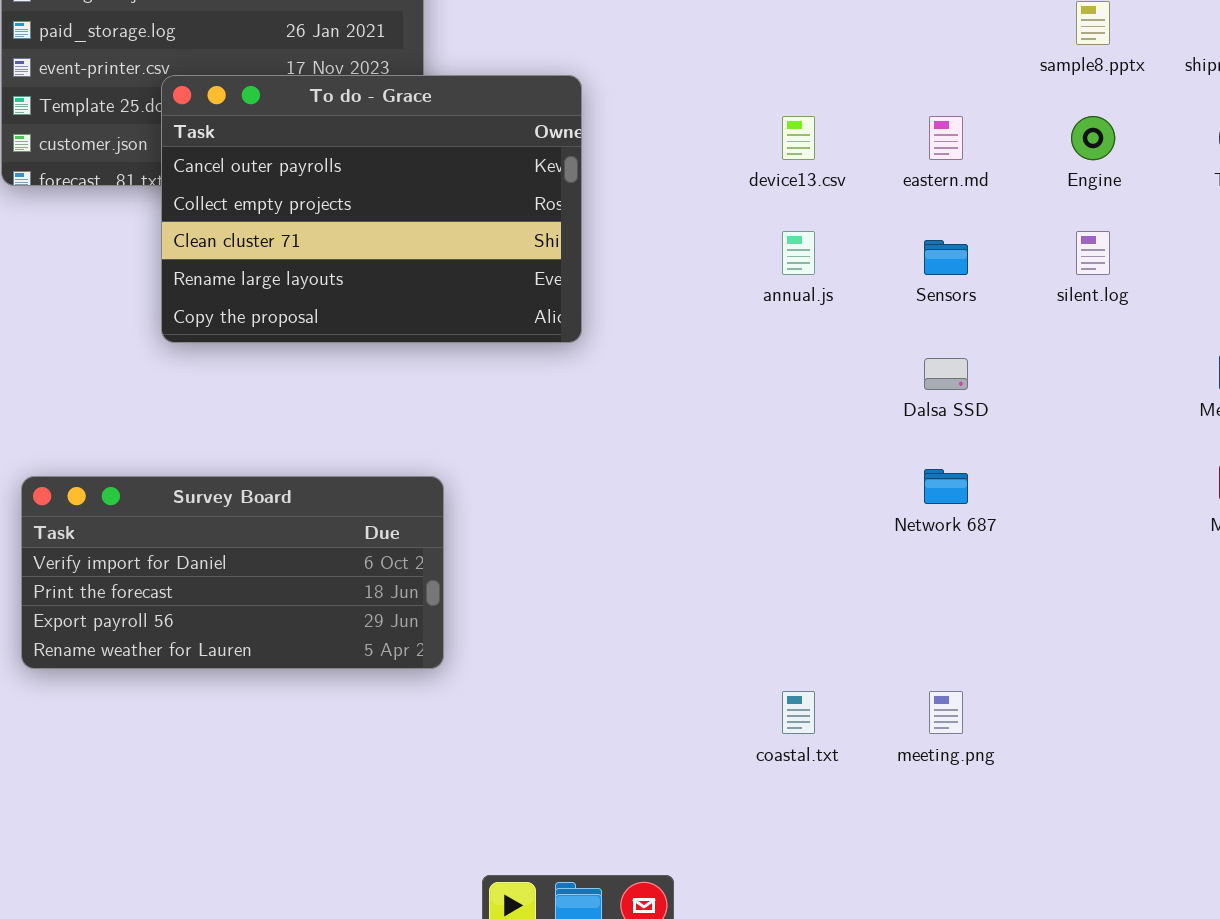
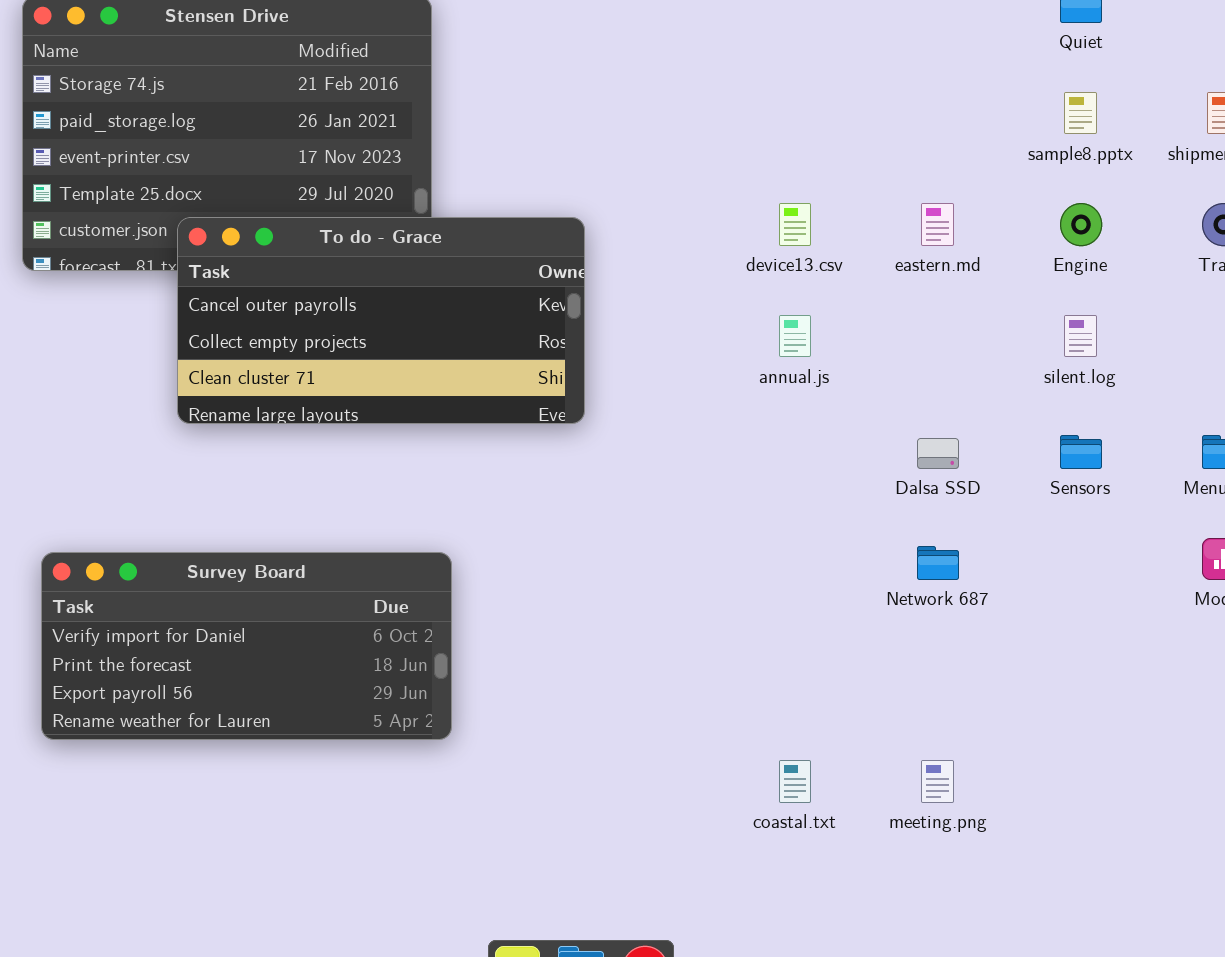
To do - Grace: [161,75,582,343] -> [177,217,585,424], resized
Sensors: [924,240,968,275] -> [1060,435,1102,469], moved

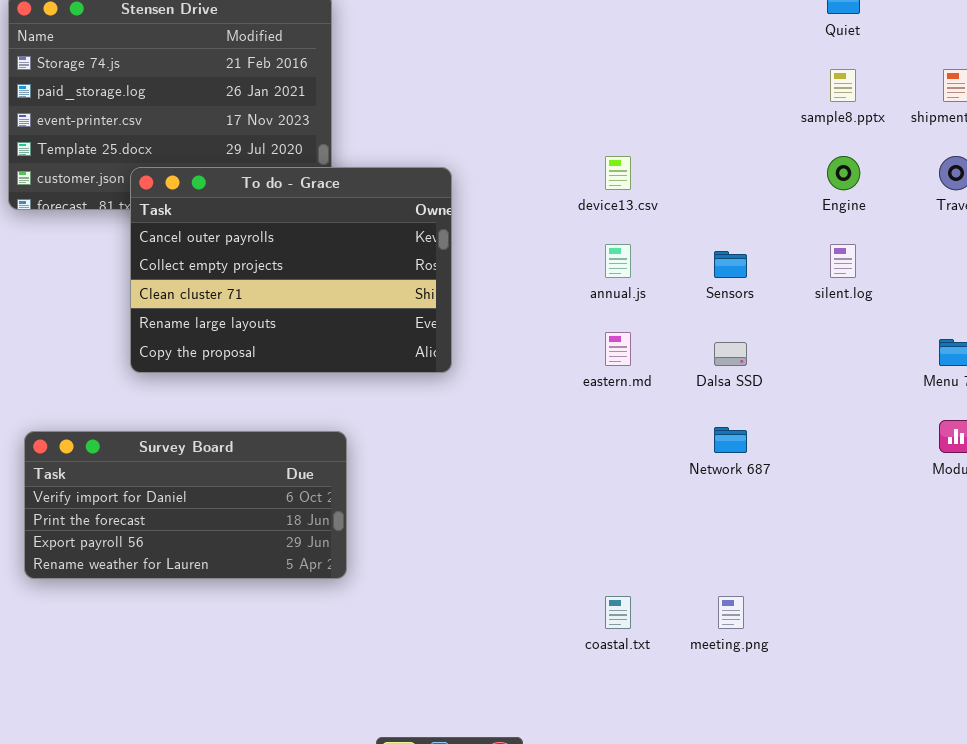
eastern.md: [921,203,954,246] -> [605,332,631,366], moved
To do - Grace: [177,217,585,424] -> [130,167,452,373], resized
Sensors: [1060,435,1102,469] -> [714,251,747,278], moved

